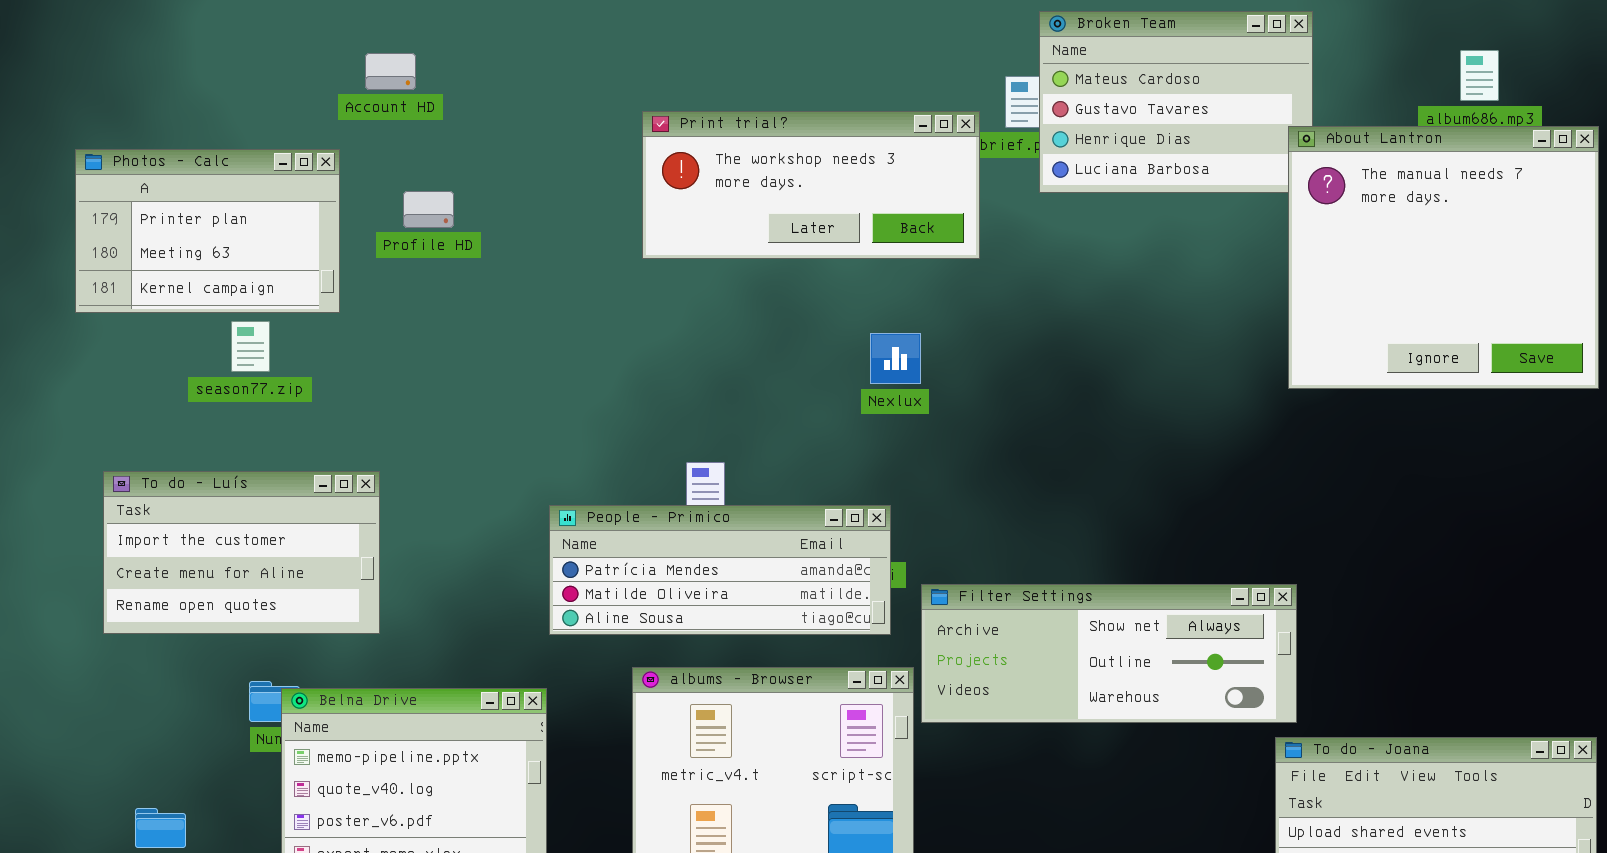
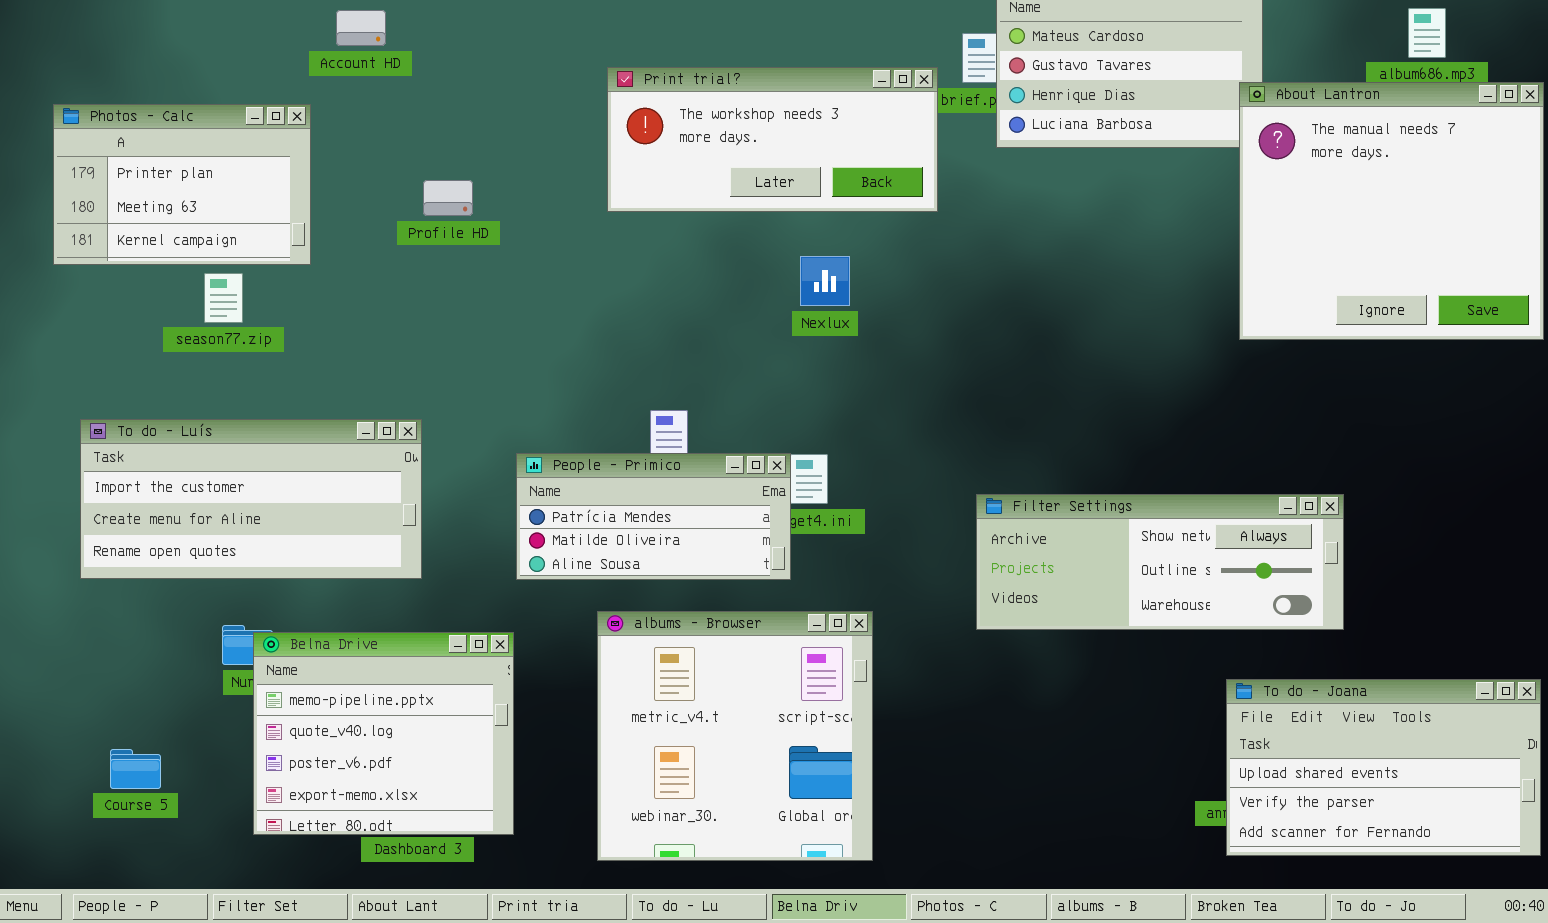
Profile HD: [403,191,454,228] -> [423,180,473,216], moved
Nexlux: [870,333,921,384] -> [800,256,850,306], moved
To do - Luís: [103,471,380,634] -> [80,419,422,579], resized
People - Primico: [549,505,891,635] -> [516,453,791,580], resized
Filter Settings: [921,584,1297,723] -> [976,494,1344,630], moved

